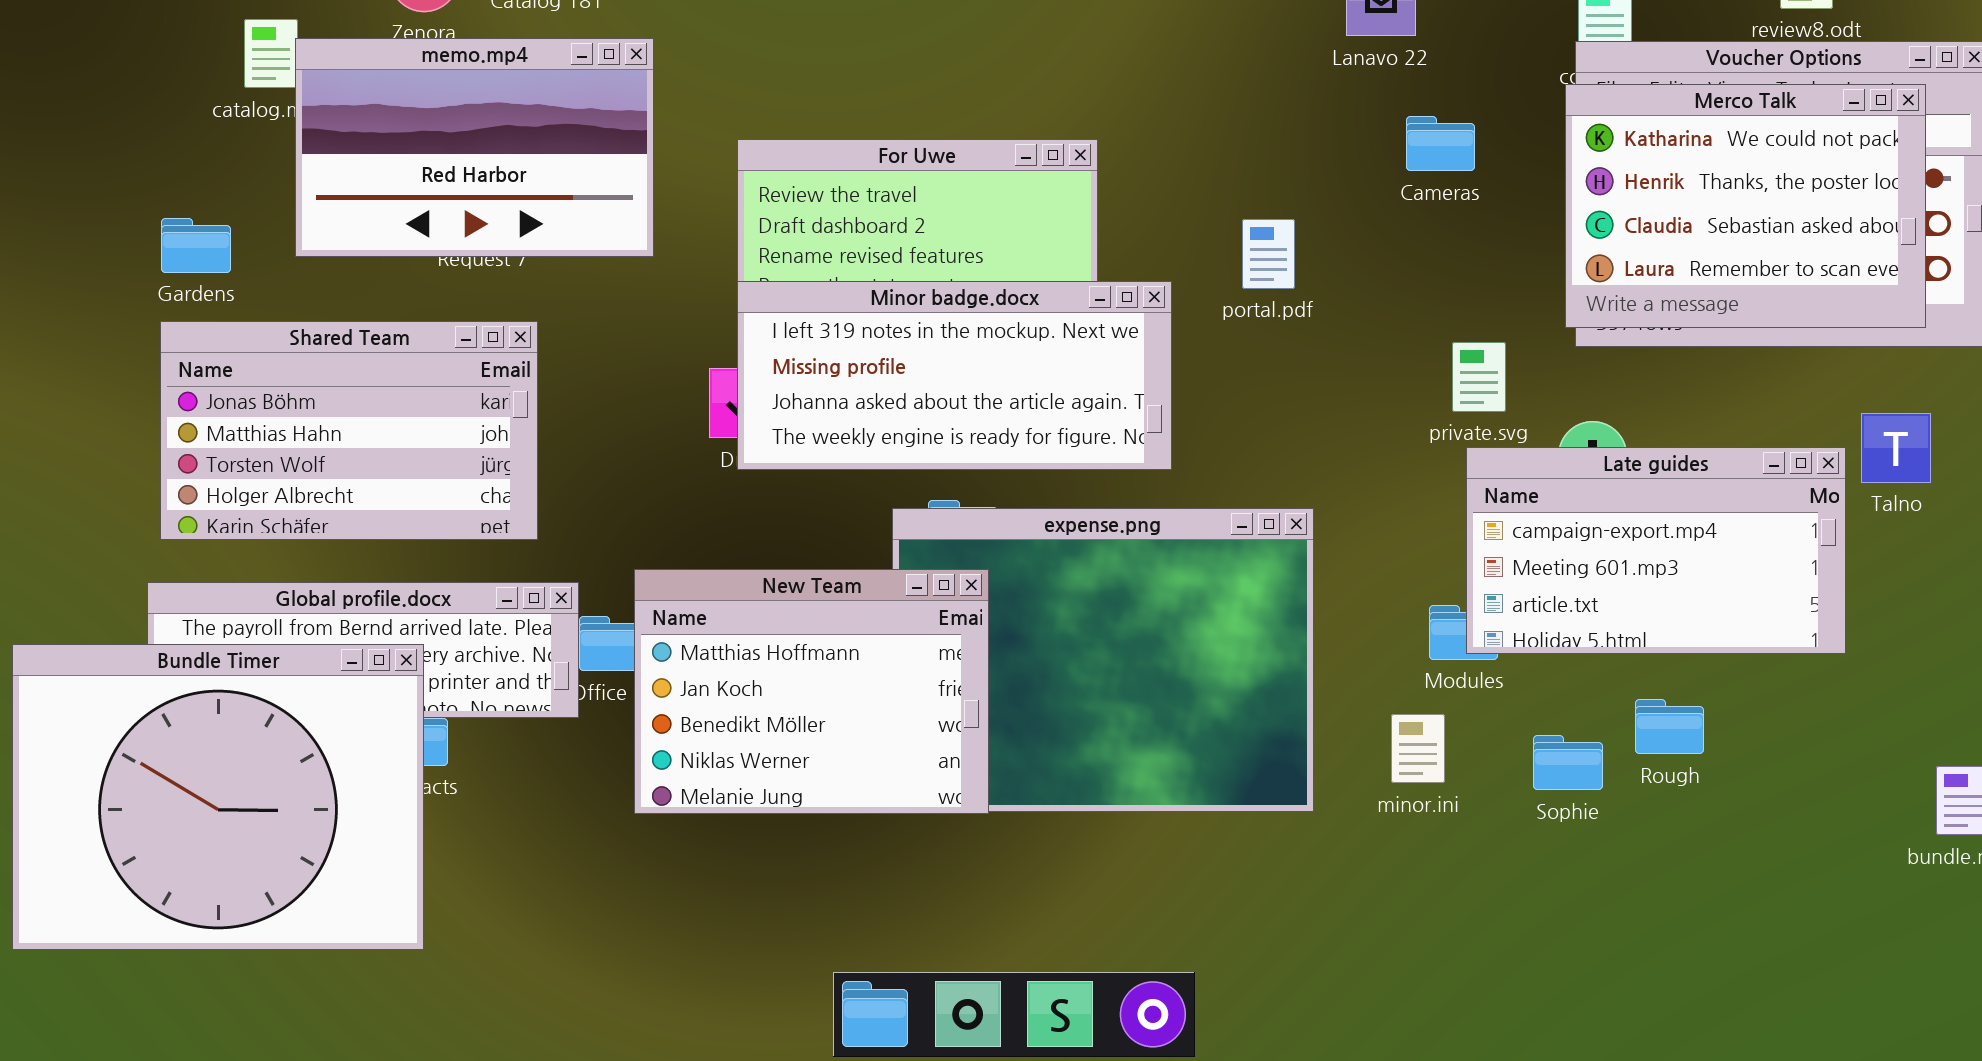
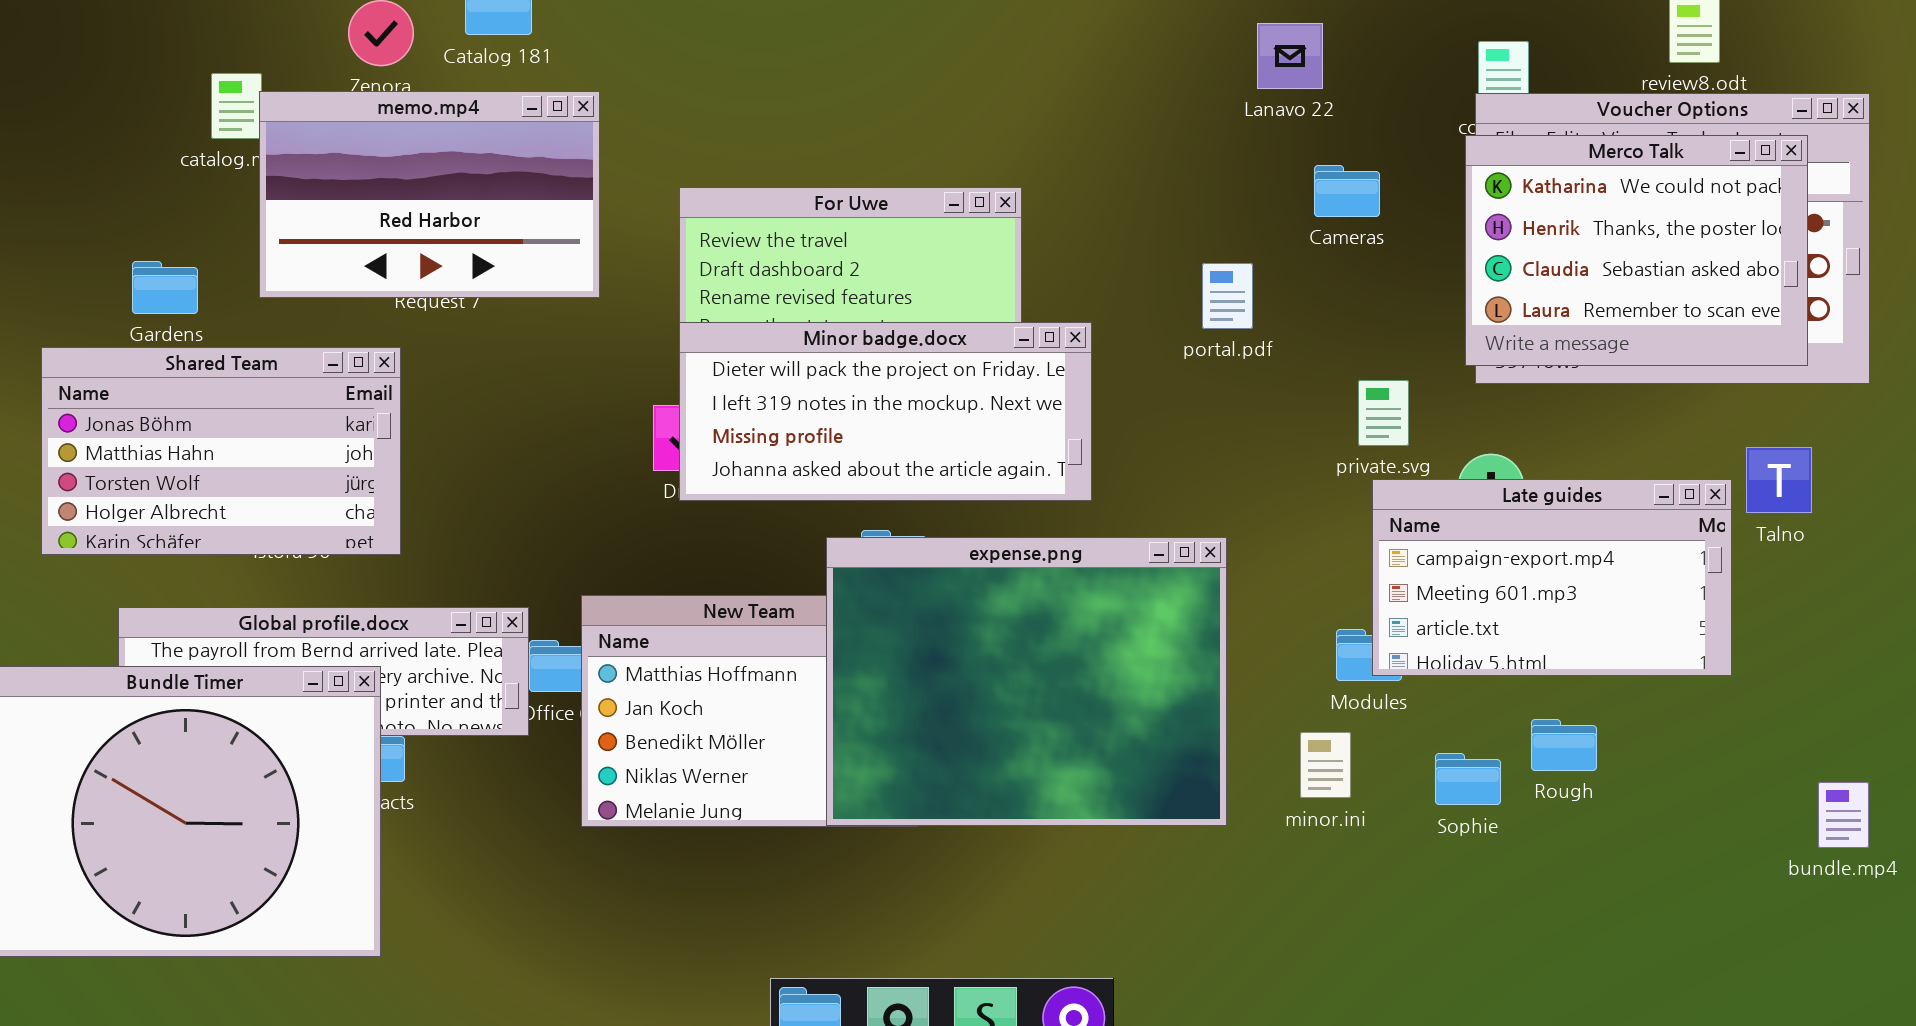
portal.pdf: [1242,219,1295,289] -> [1202,263,1253,329], moved
Minor badge.docx: [737,281,1172,470] -> [679,322,1092,501], scrolled up 1 row
Shared Team: [160,321,538,540] -> [41,347,401,555], moved
expense.png: [892,508,1314,812] -> [826,537,1227,826], raised

